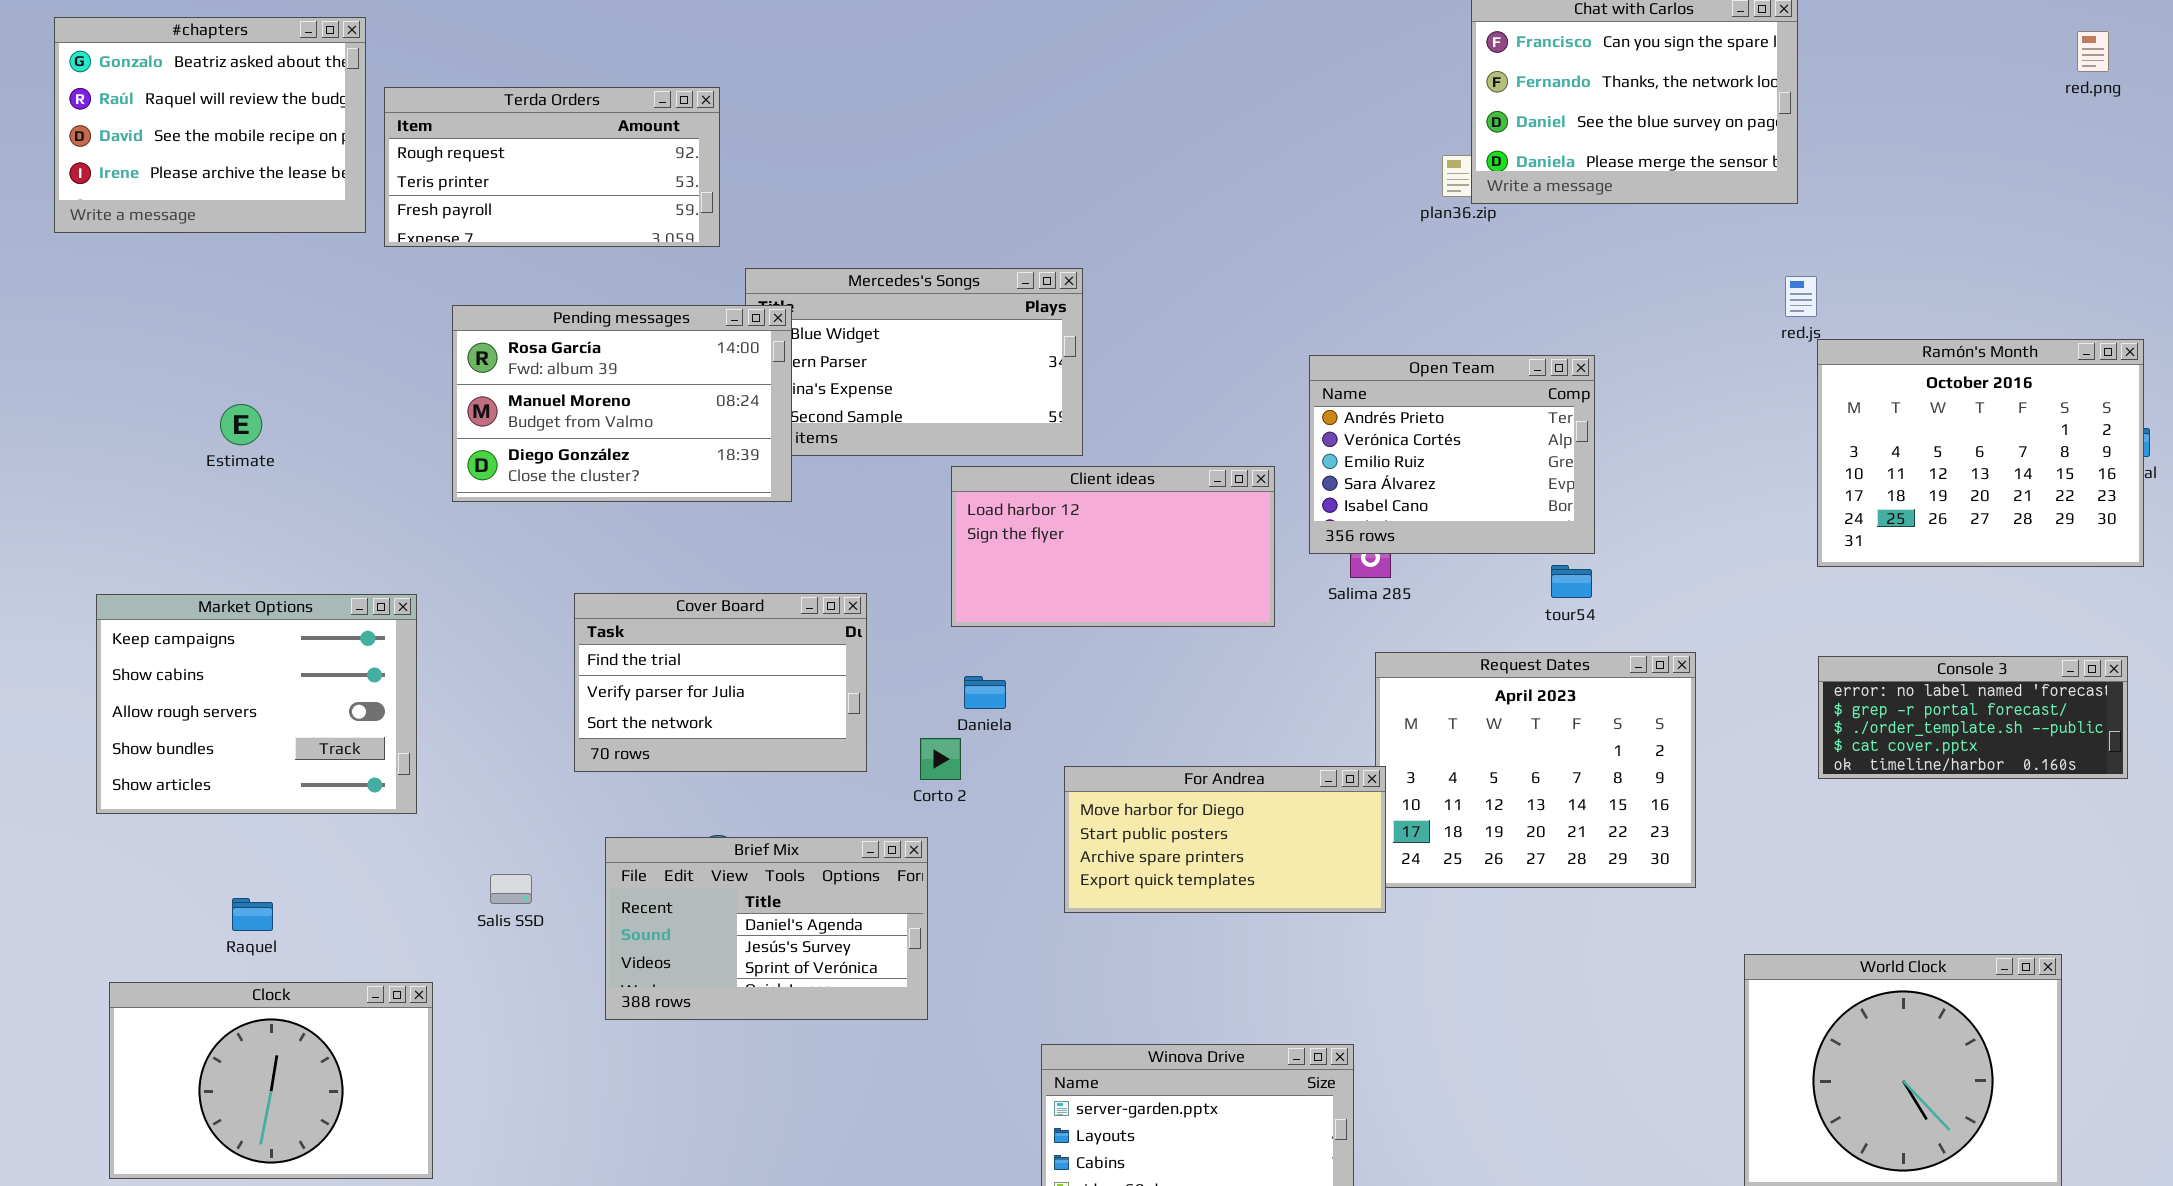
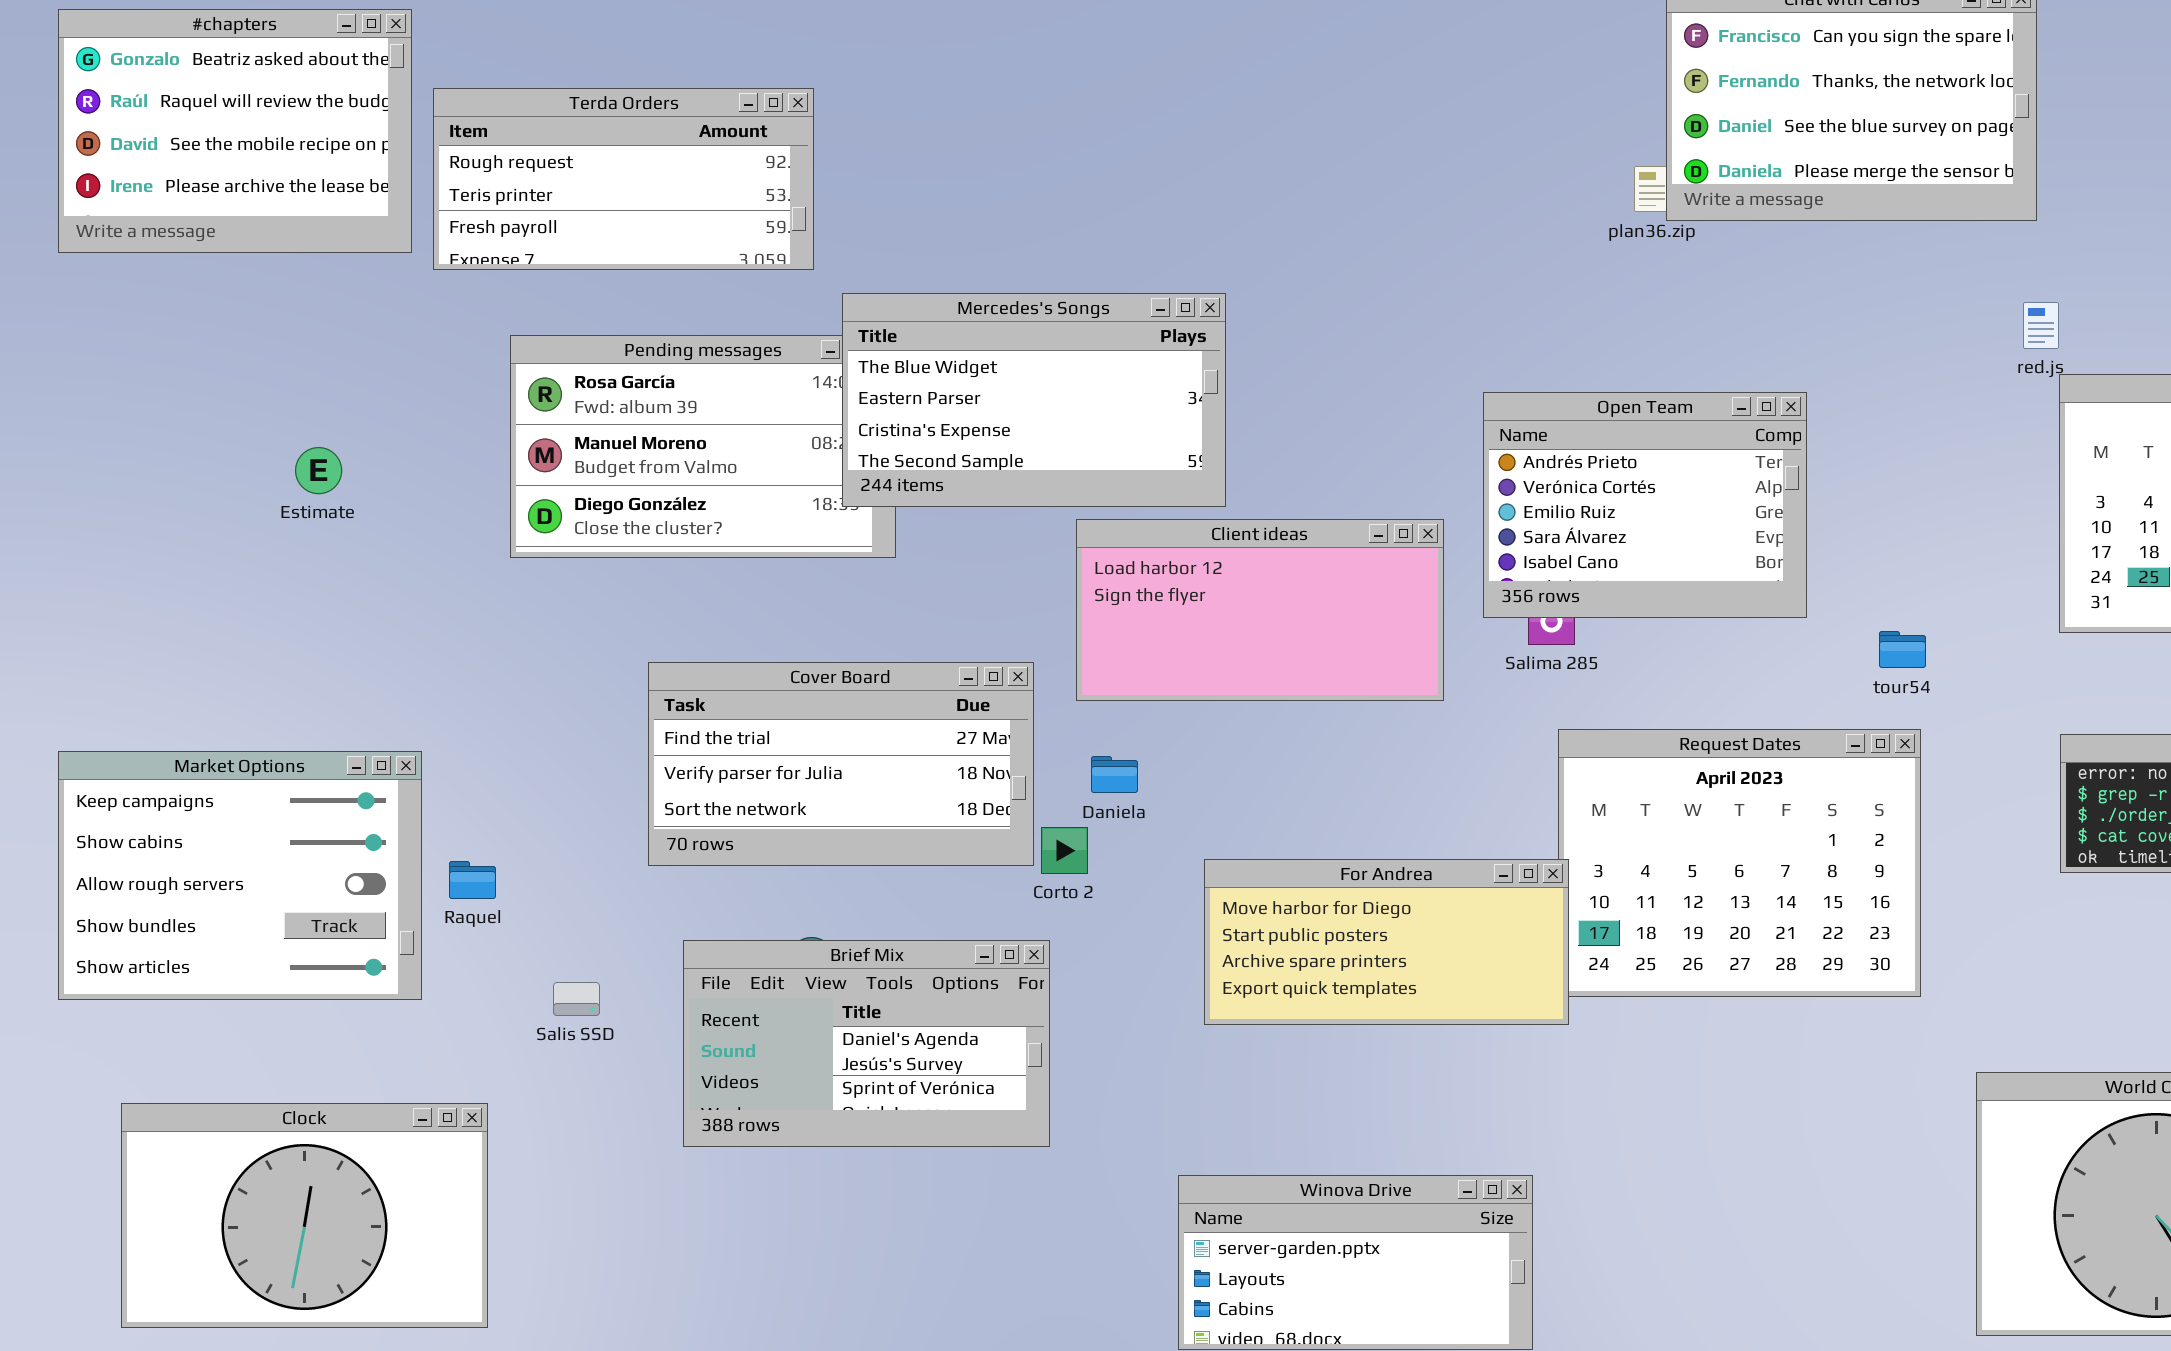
Mercedes's Songs: [745,268,1083,456] -> [842,293,1226,507], raised
Estimate: [220,404,262,445] -> [295,447,342,494], moved
tour54: [1551,565,1592,598] -> [1879,631,1926,668], moved
Cover Board: [574,593,867,772] -> [648,662,1034,866], resized
Market Options: [96,594,417,814] -> [58,751,422,1000], moved
Raquel: [232,898,273,931] -> [449,861,496,899], moved

